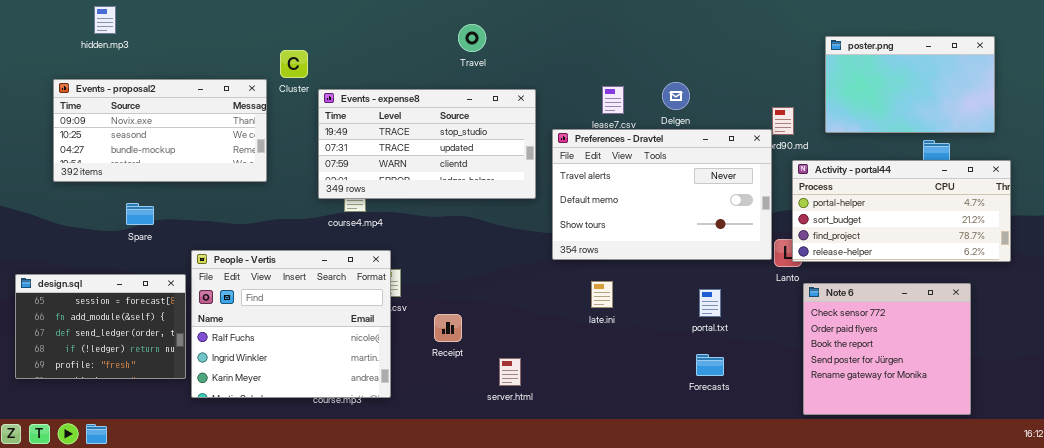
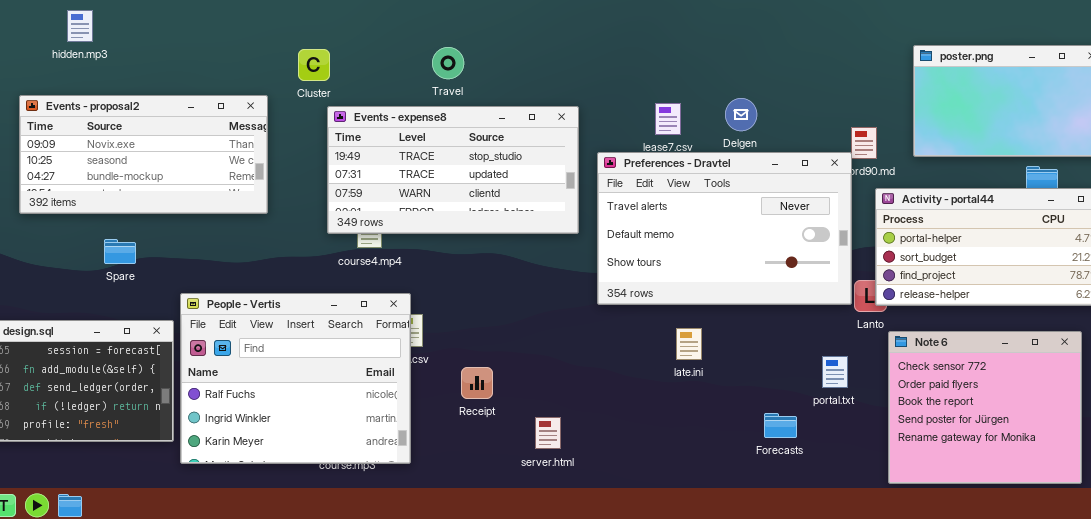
Travel: [458,24,486,52] -> [432,47,464,79], moved
Cluster: [280,50,308,78] -> [298,49,330,81], moved
late.ini: [591,281,613,308] -> [676,328,702,360], moved
portal.txt: [699,289,721,317] -> [822,356,848,388], moved

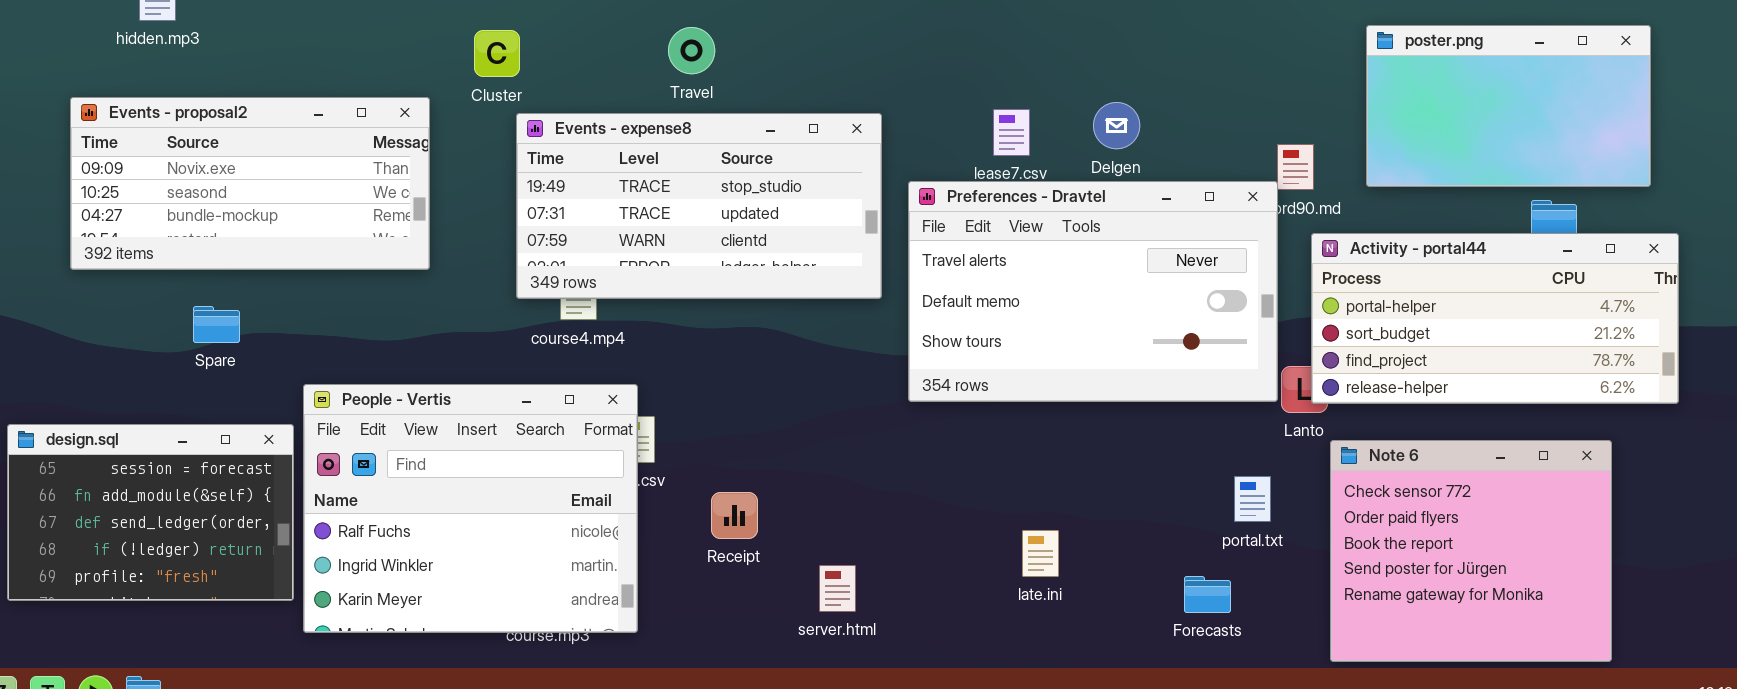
late.ini: [676,328,702,360] -> [1022,530,1059,577], moved
Forecasts: [764,413,797,438] -> [1184,576,1231,613], moved

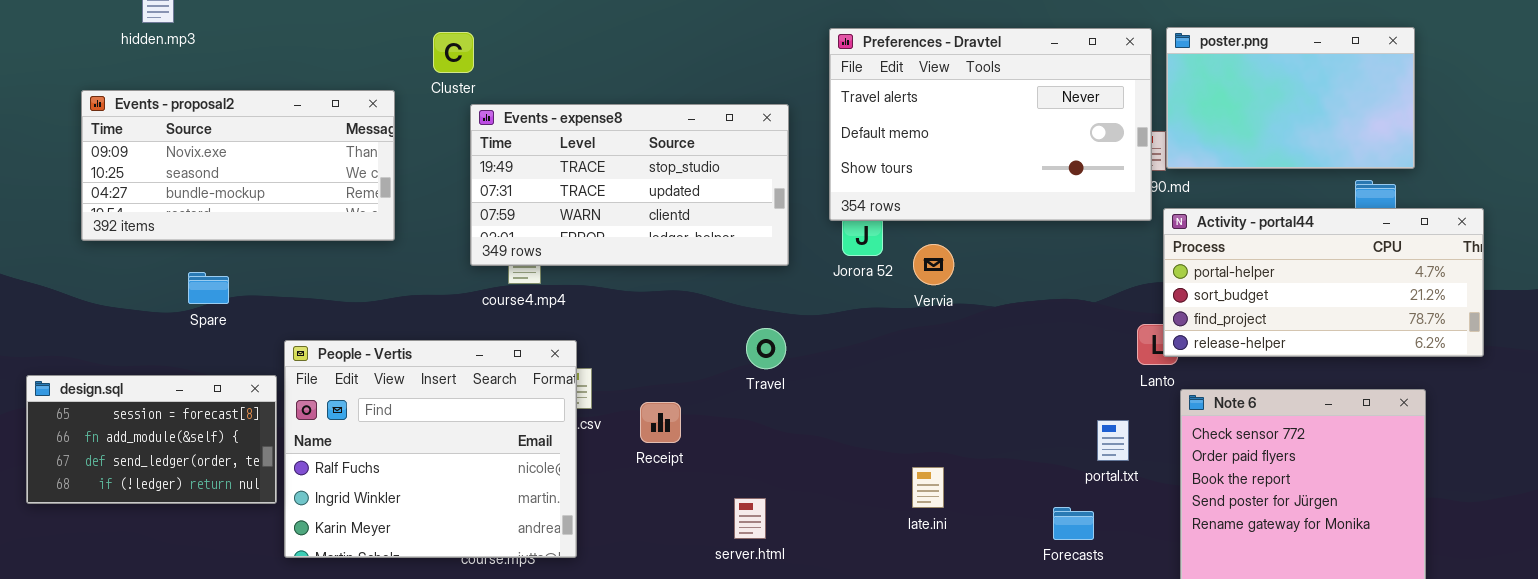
poster.png: [1366,25,1651,187] -> [1166,27,1415,169], moved
Travel: [668,27,715,74] -> [746,328,786,369], moved
Preferences - Dravtel: [908,181,1278,402] -> [829,28,1152,221], moved
design.sql: [7,424,294,601] -> [26,375,277,504], resized
Receipt: [711,492,758,539] -> [640,402,681,443], moved

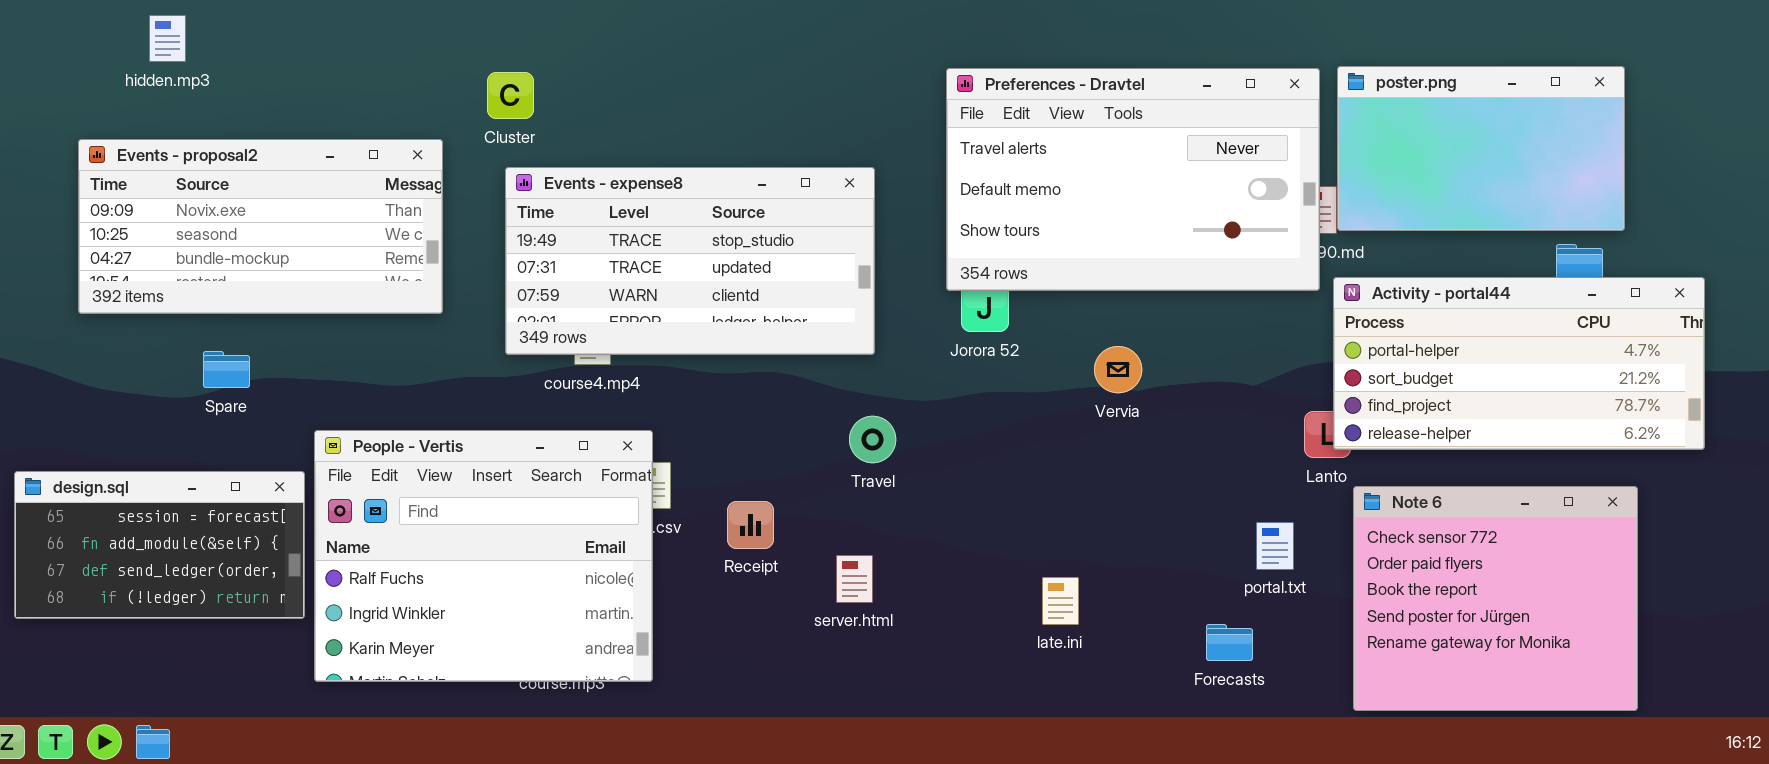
Events - expense8: [470,104,789,266] -> [505,167,875,355], moved
Vervia: [913,244,954,285] -> [1094,346,1142,393], moved
server.html: [734,498,766,539] -> [836,555,873,603], moved

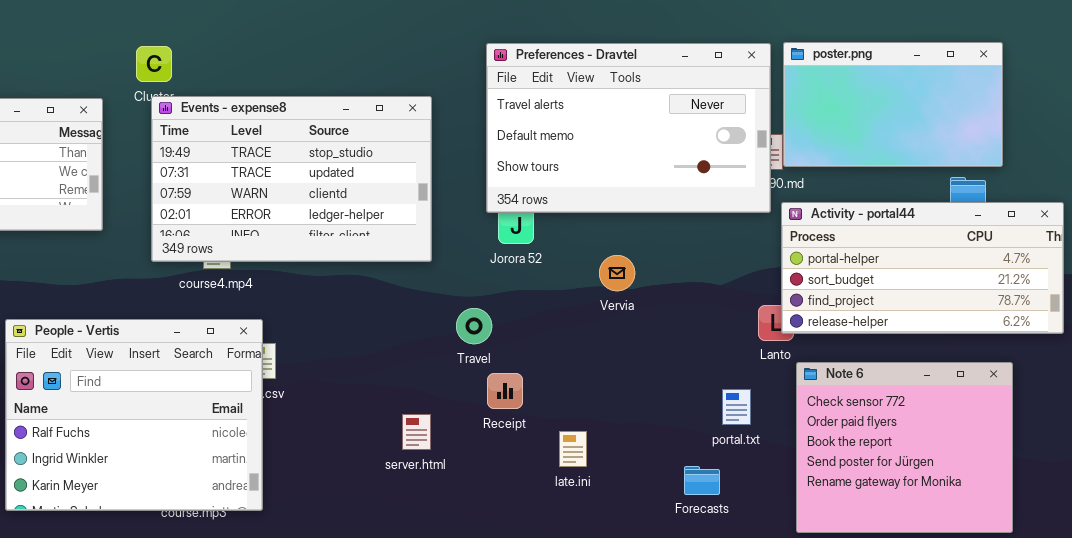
Events - expense8: [505,167,875,355] -> [151,96,432,262], resized
Travel: [849,416,896,463] -> [456,308,492,344], moved
Receipt: [727,501,774,549] -> [487,373,523,409], moved

